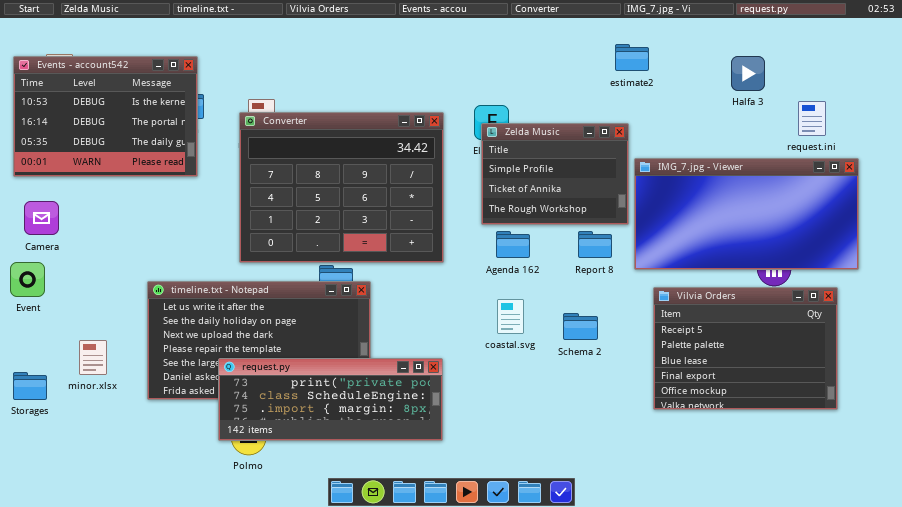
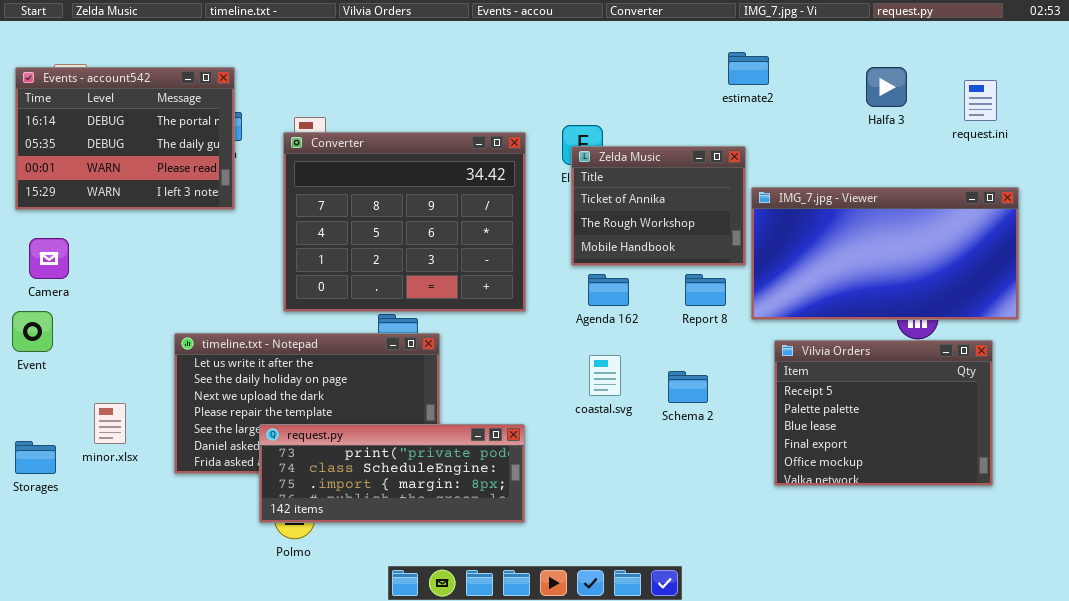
Events - account542: [13,56,198,177] -> [15,67,235,210], scrolled down 1 row
request.ini: [798,101,826,136] -> [964,80,997,121], moved
Zelda Music: [481,123,629,225] -> [571,146,746,266], scrolled down 1 row

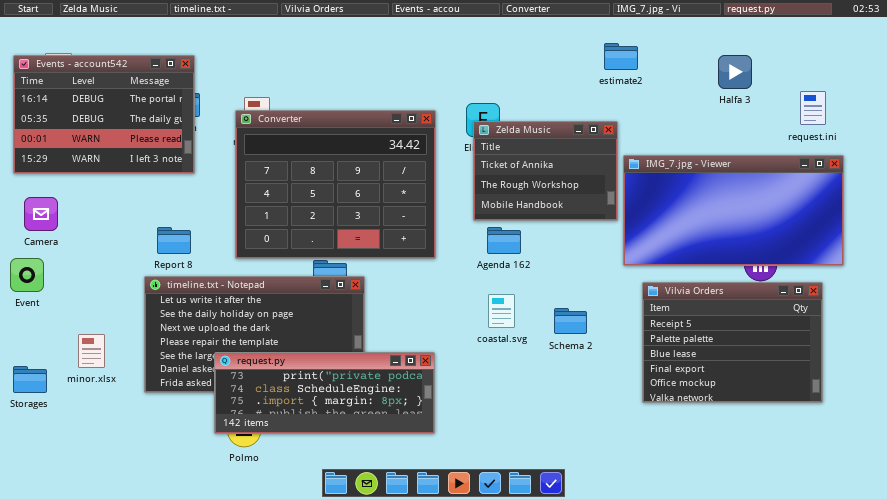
request.ini: [964,80,997,121] -> [800,91,826,125], moved
Report 8: [685,274,726,306] -> [157,227,191,254], moved

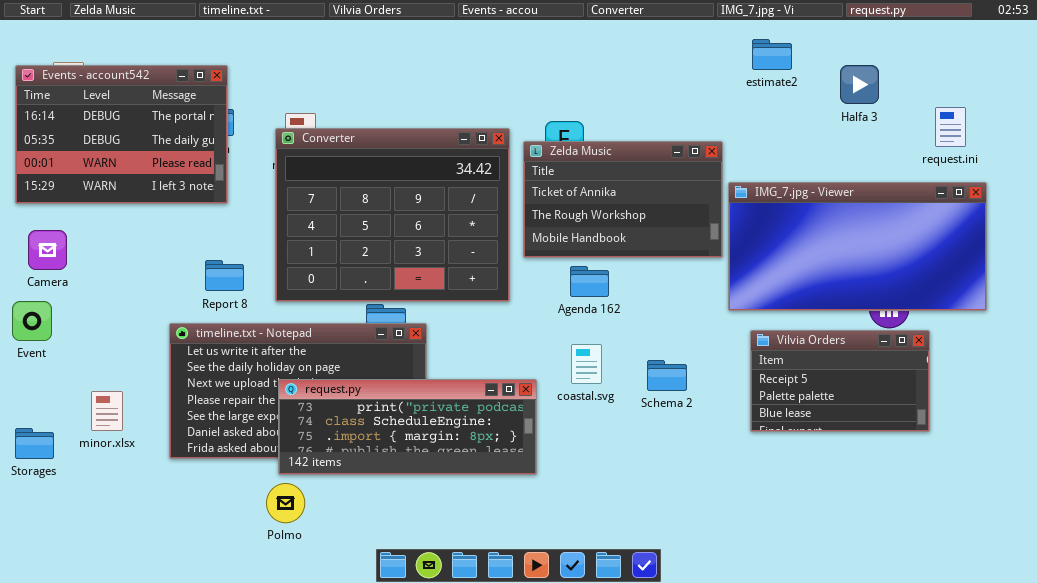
estimate2: [604,43,638,70] -> [752,39,792,70], moved
Zelda Music: [473,121,618,221] -> [523,141,723,258], resized
Report 8: [157,227,191,254] -> [205,260,244,291], moved
Vilvia Orders: [642,282,823,403] -> [750,330,930,432], resized
request.py: [214,352,435,434] -> [278,379,537,475], moved

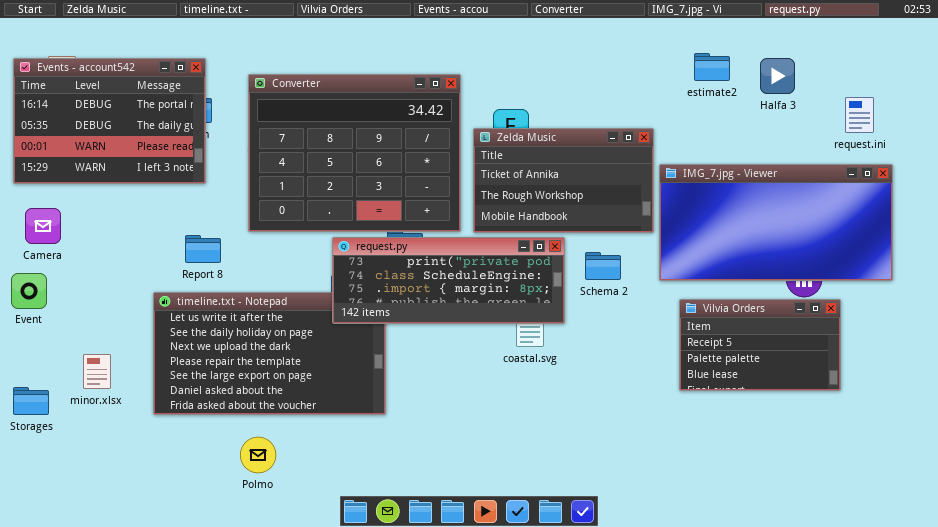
estimate2: [752,39,792,70] -> [694,53,730,81], moved
Converter: [275,128,510,302] -> [248,74,461,232], moved
Schema 2: [647,360,687,391] -> [585,252,621,280], moved
request.py: [278,379,537,475] -> [332,237,565,324], moved

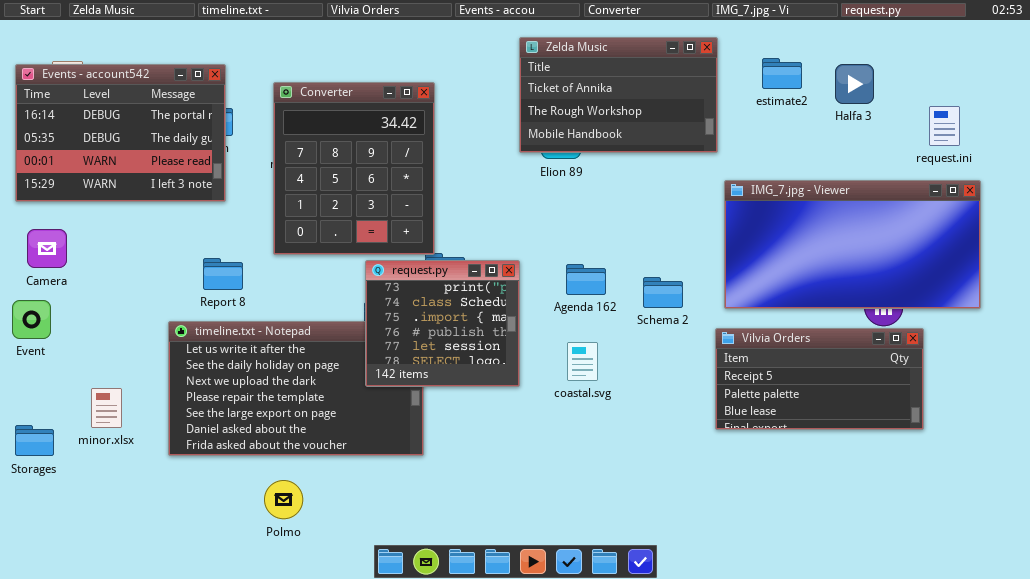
Converter: [248,74,461,232] -> [273,82,435,255], resized
Zelda Music: [473,128,654,233] -> [519,37,718,153], moved
request.py: [332,237,565,324] -> [365,260,520,387], resized
Vilvia Orders: [679,299,841,391] -> [715,328,924,430], resized

